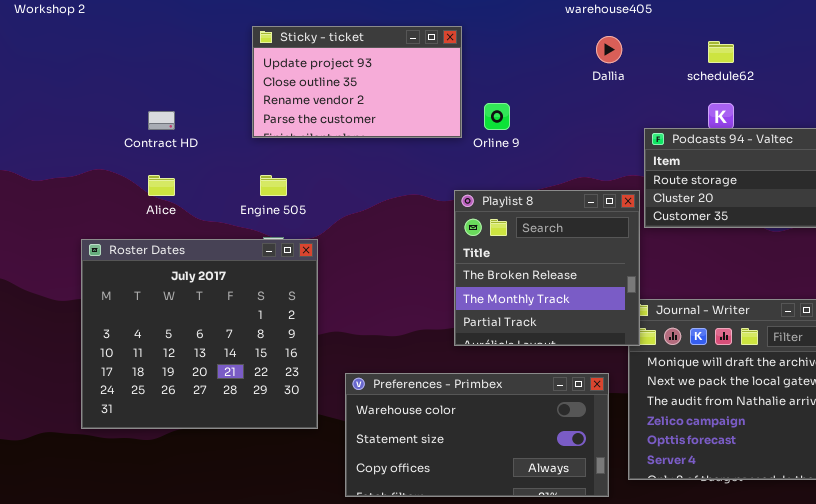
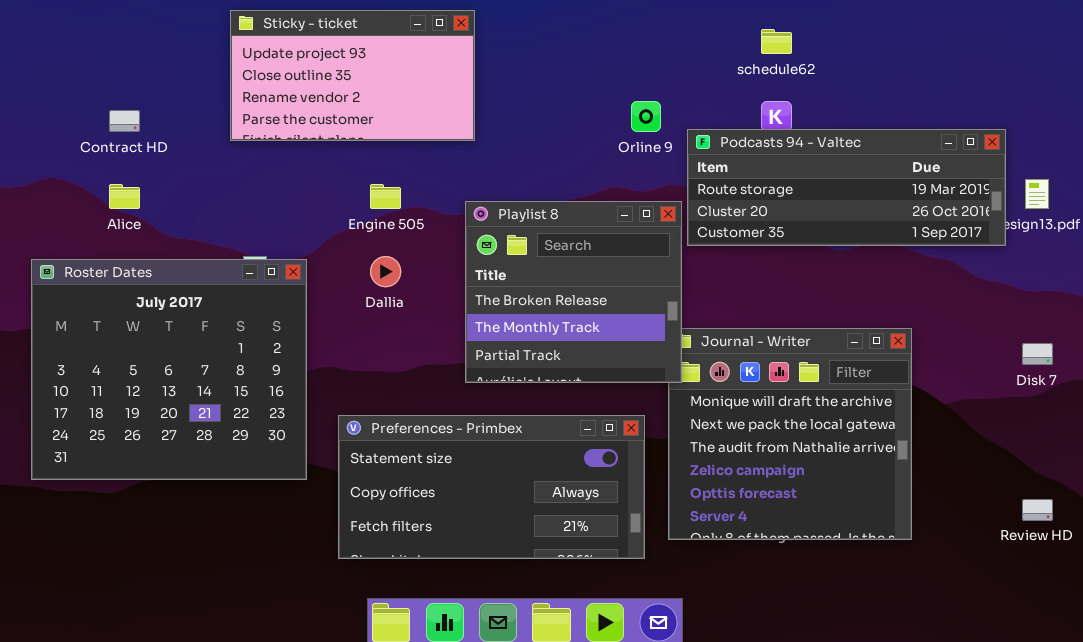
Dallia: [596,36,622,63] -> [370,256,401,287], moved
Orline 9: [484,103,510,130] -> [631,101,661,132], moved
Engine 505: [260,175,287,196] -> [370,184,401,209], moved
Preferences - Primbex: [345,373,609,497] -> [338,415,645,559], scrolled down 1 row

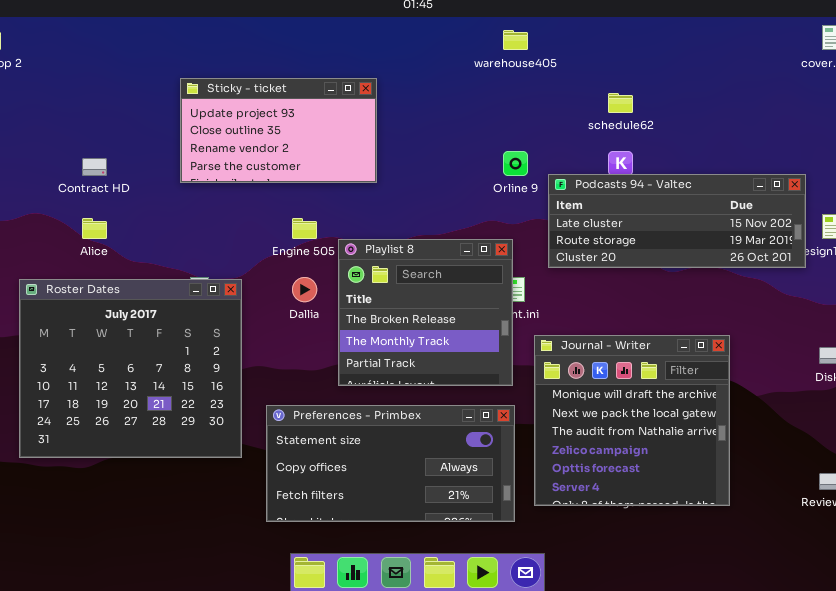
Podcasts 94 - Valtec: [687,129,1006,246] -> [548,174,806,268], scrolled up 1 row
Playlist 8: [465,201,682,383] -> [338,239,513,386], moved

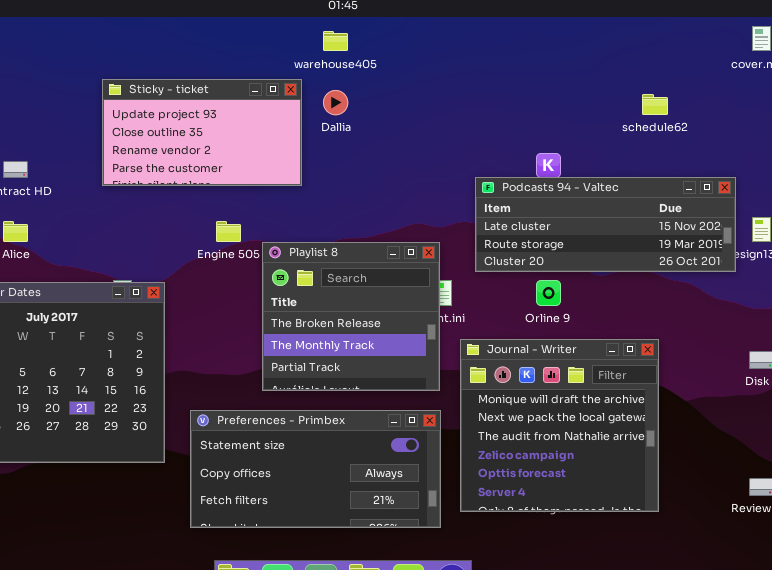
warehouse405: [503,30,528,50] -> [323,31,348,51], moved
schedule62: [608,93,633,113] -> [642,94,668,115], moved
Orline 9: [503,151,528,176] -> [536,280,561,306], moved
Dallia: [292,277,317,302] -> [323,90,348,115], moved

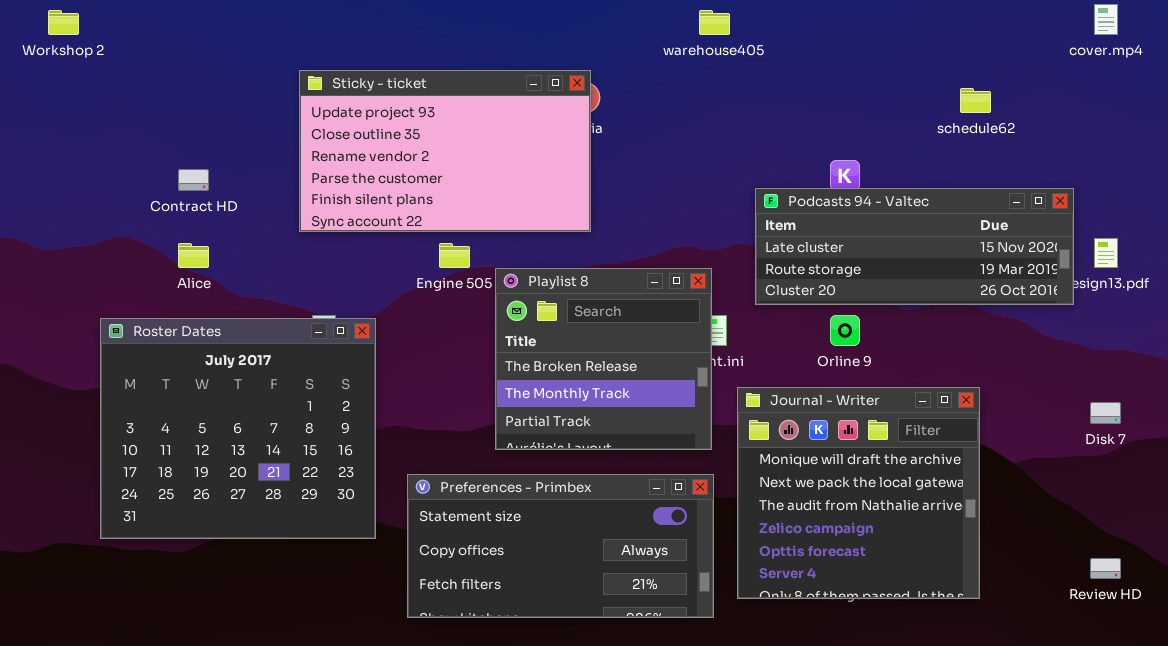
warehouse405: [323,31,348,51] -> [699,10,730,35], moved
Sticky - ticket: [102,79,302,186] -> [299,70,591,232], resized

